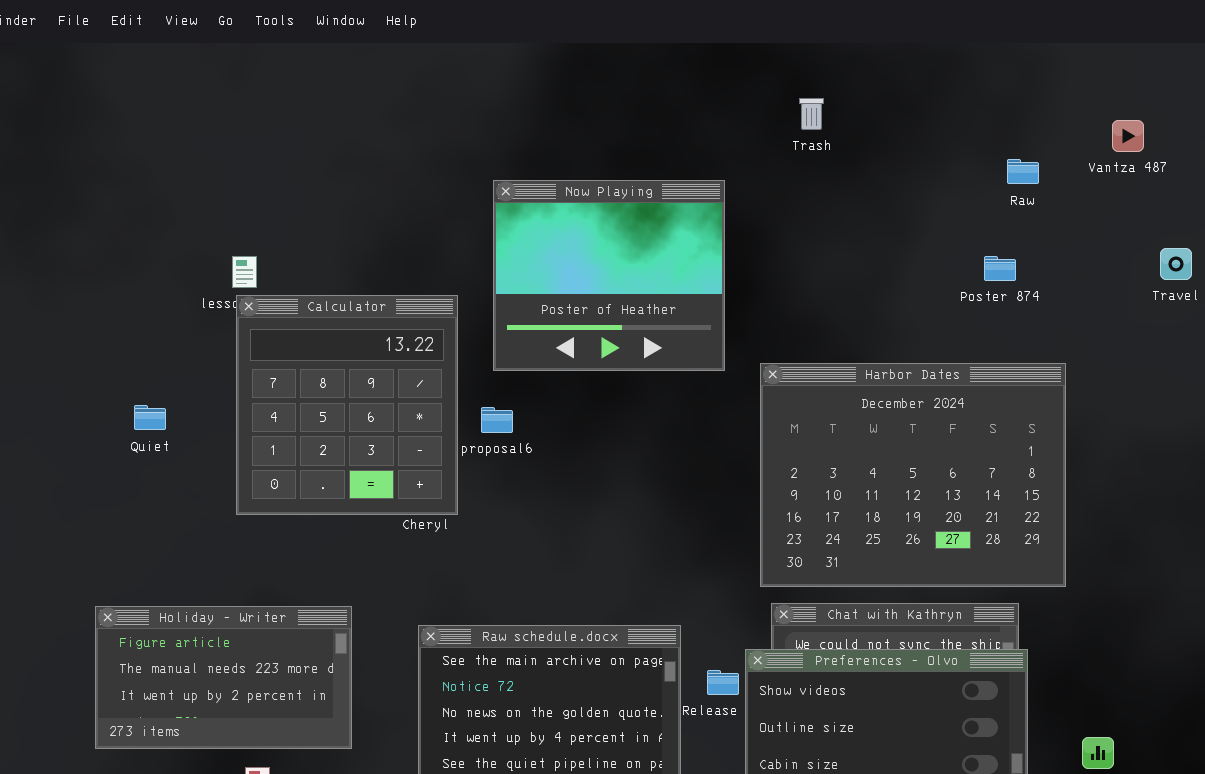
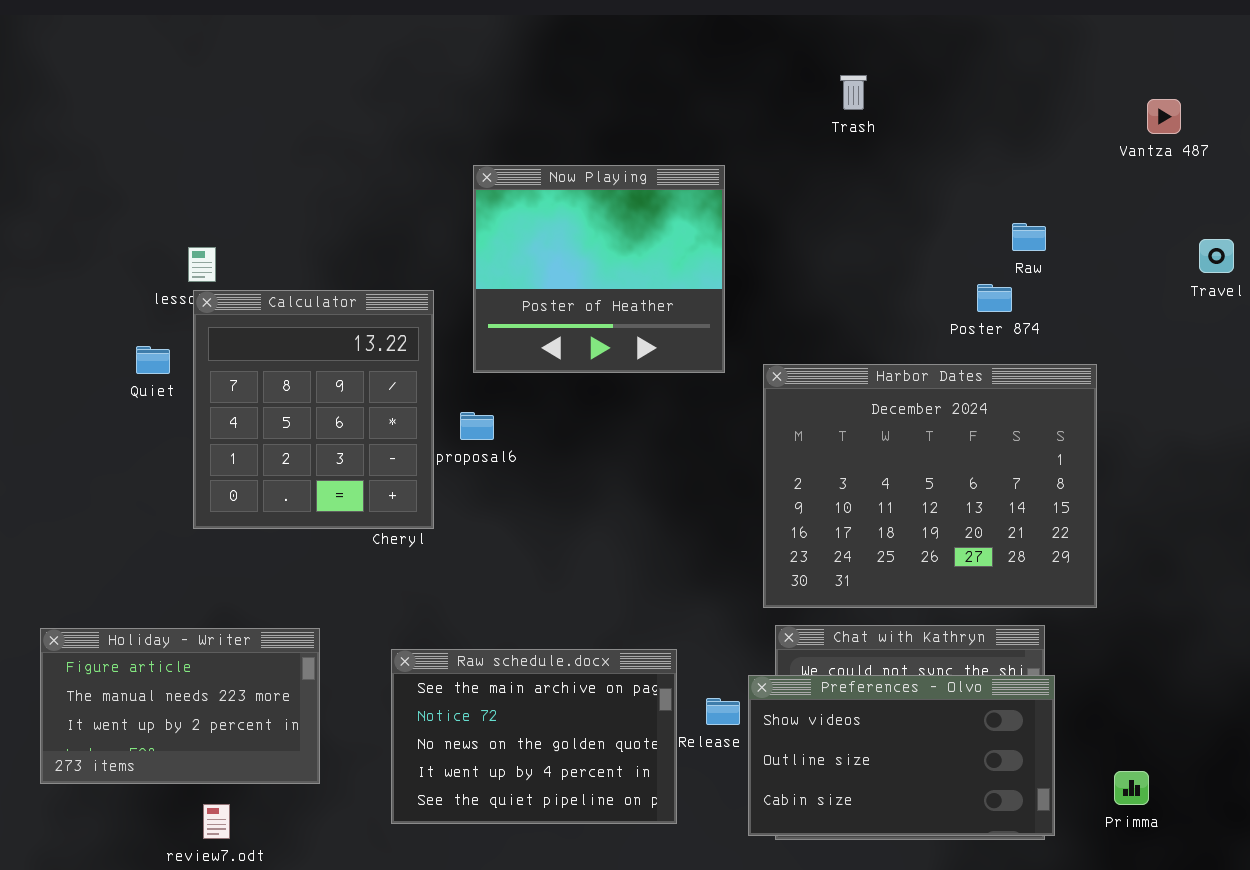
Trash: [799,98,824,130] -> [840,75,867,110], moved
Raw: [1007,159,1039,184] -> [1012,223,1046,251], moved
Poster 874: [984,256,1016,281] -> [977,284,1012,312], moved
Quiet: [134,405,166,430] -> [136,346,170,374], moved

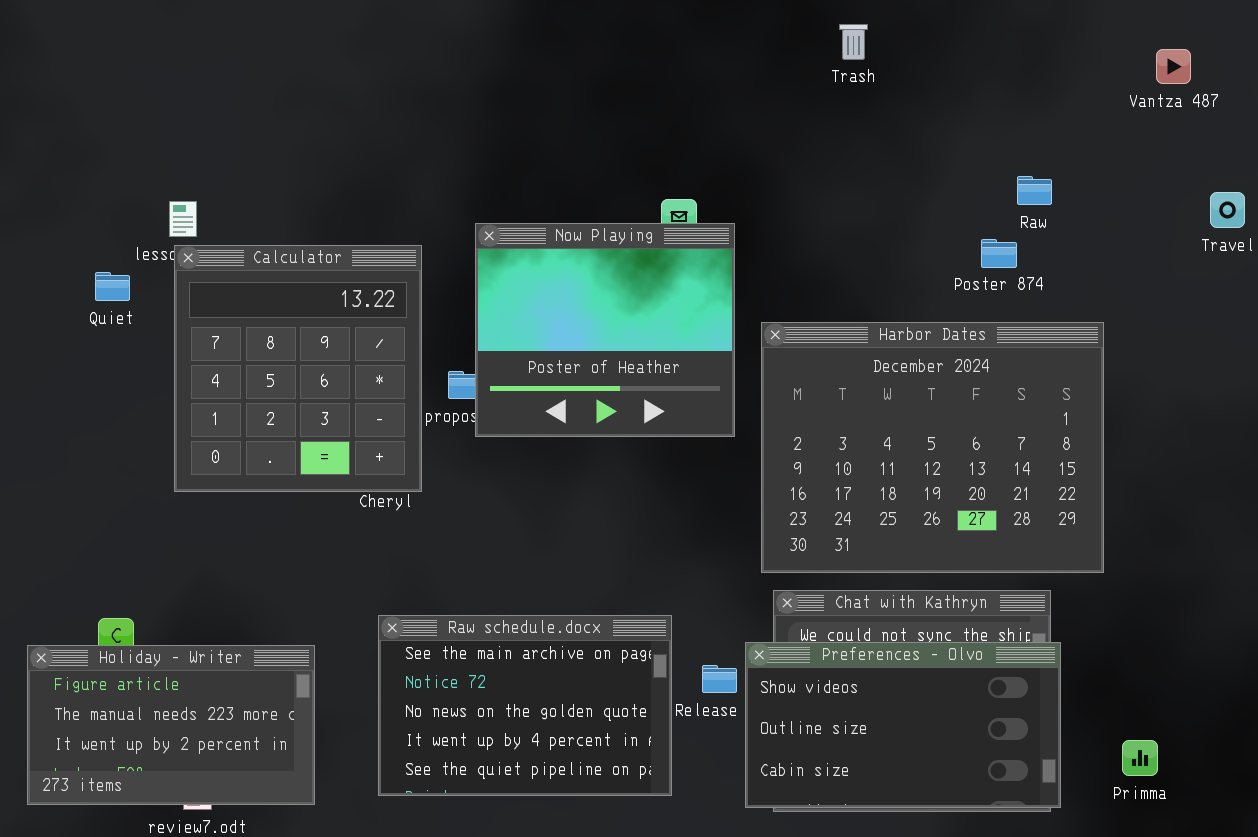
Now Playing: [473,165,725,373] -> [475,223,735,437], moved
Quiet: [136,346,170,374] -> [95,272,130,301], moved
Holiday - Writer: [40,628,320,784] -> [27,645,315,805], moved

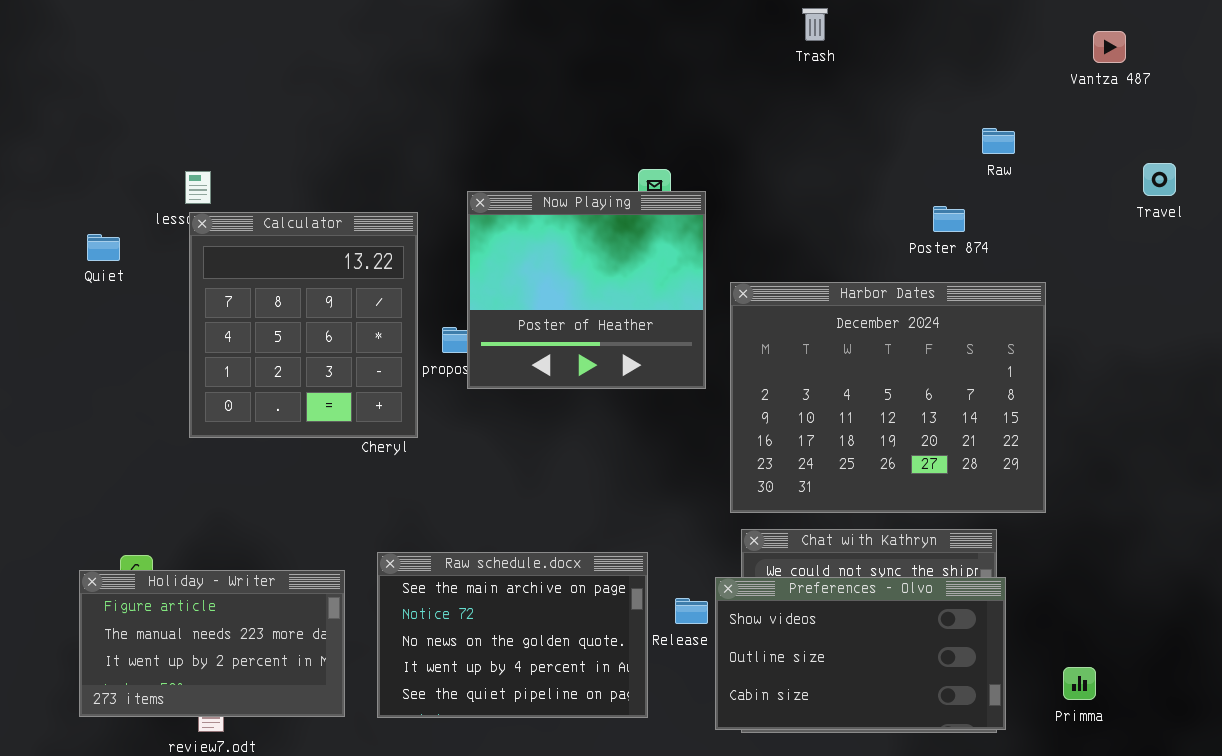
Raw: [1017,176,1052,205] -> [982,128,1015,154], moved
Quiet: [95,272,130,301] -> [87,234,120,261], moved
Holiday - Writer: [27,645,315,805] -> [79,570,345,717], moved

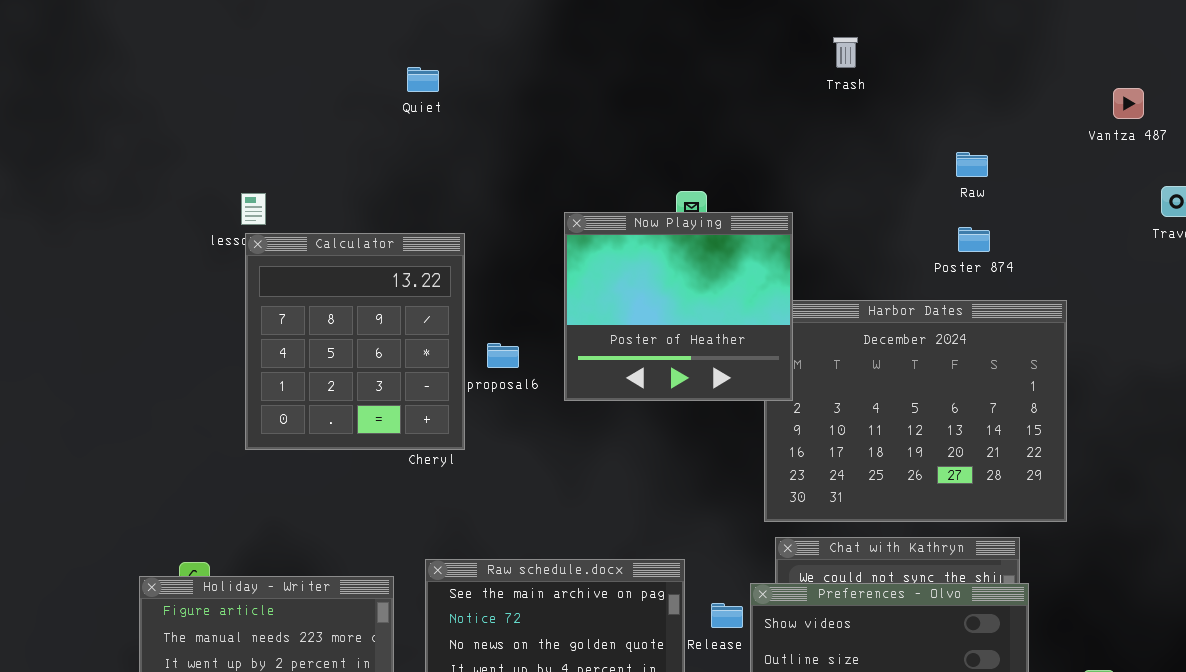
Vantza 487: [1093,31,1126,63] -> [1113,88,1144,119], moved
Raw: [982,128,1015,154] -> [956,152,988,177], moved
Now Playing: [467,191,706,389] -> [564,212,793,401], moved
Quiet: [87,234,120,261] -> [407,67,439,92], moved

